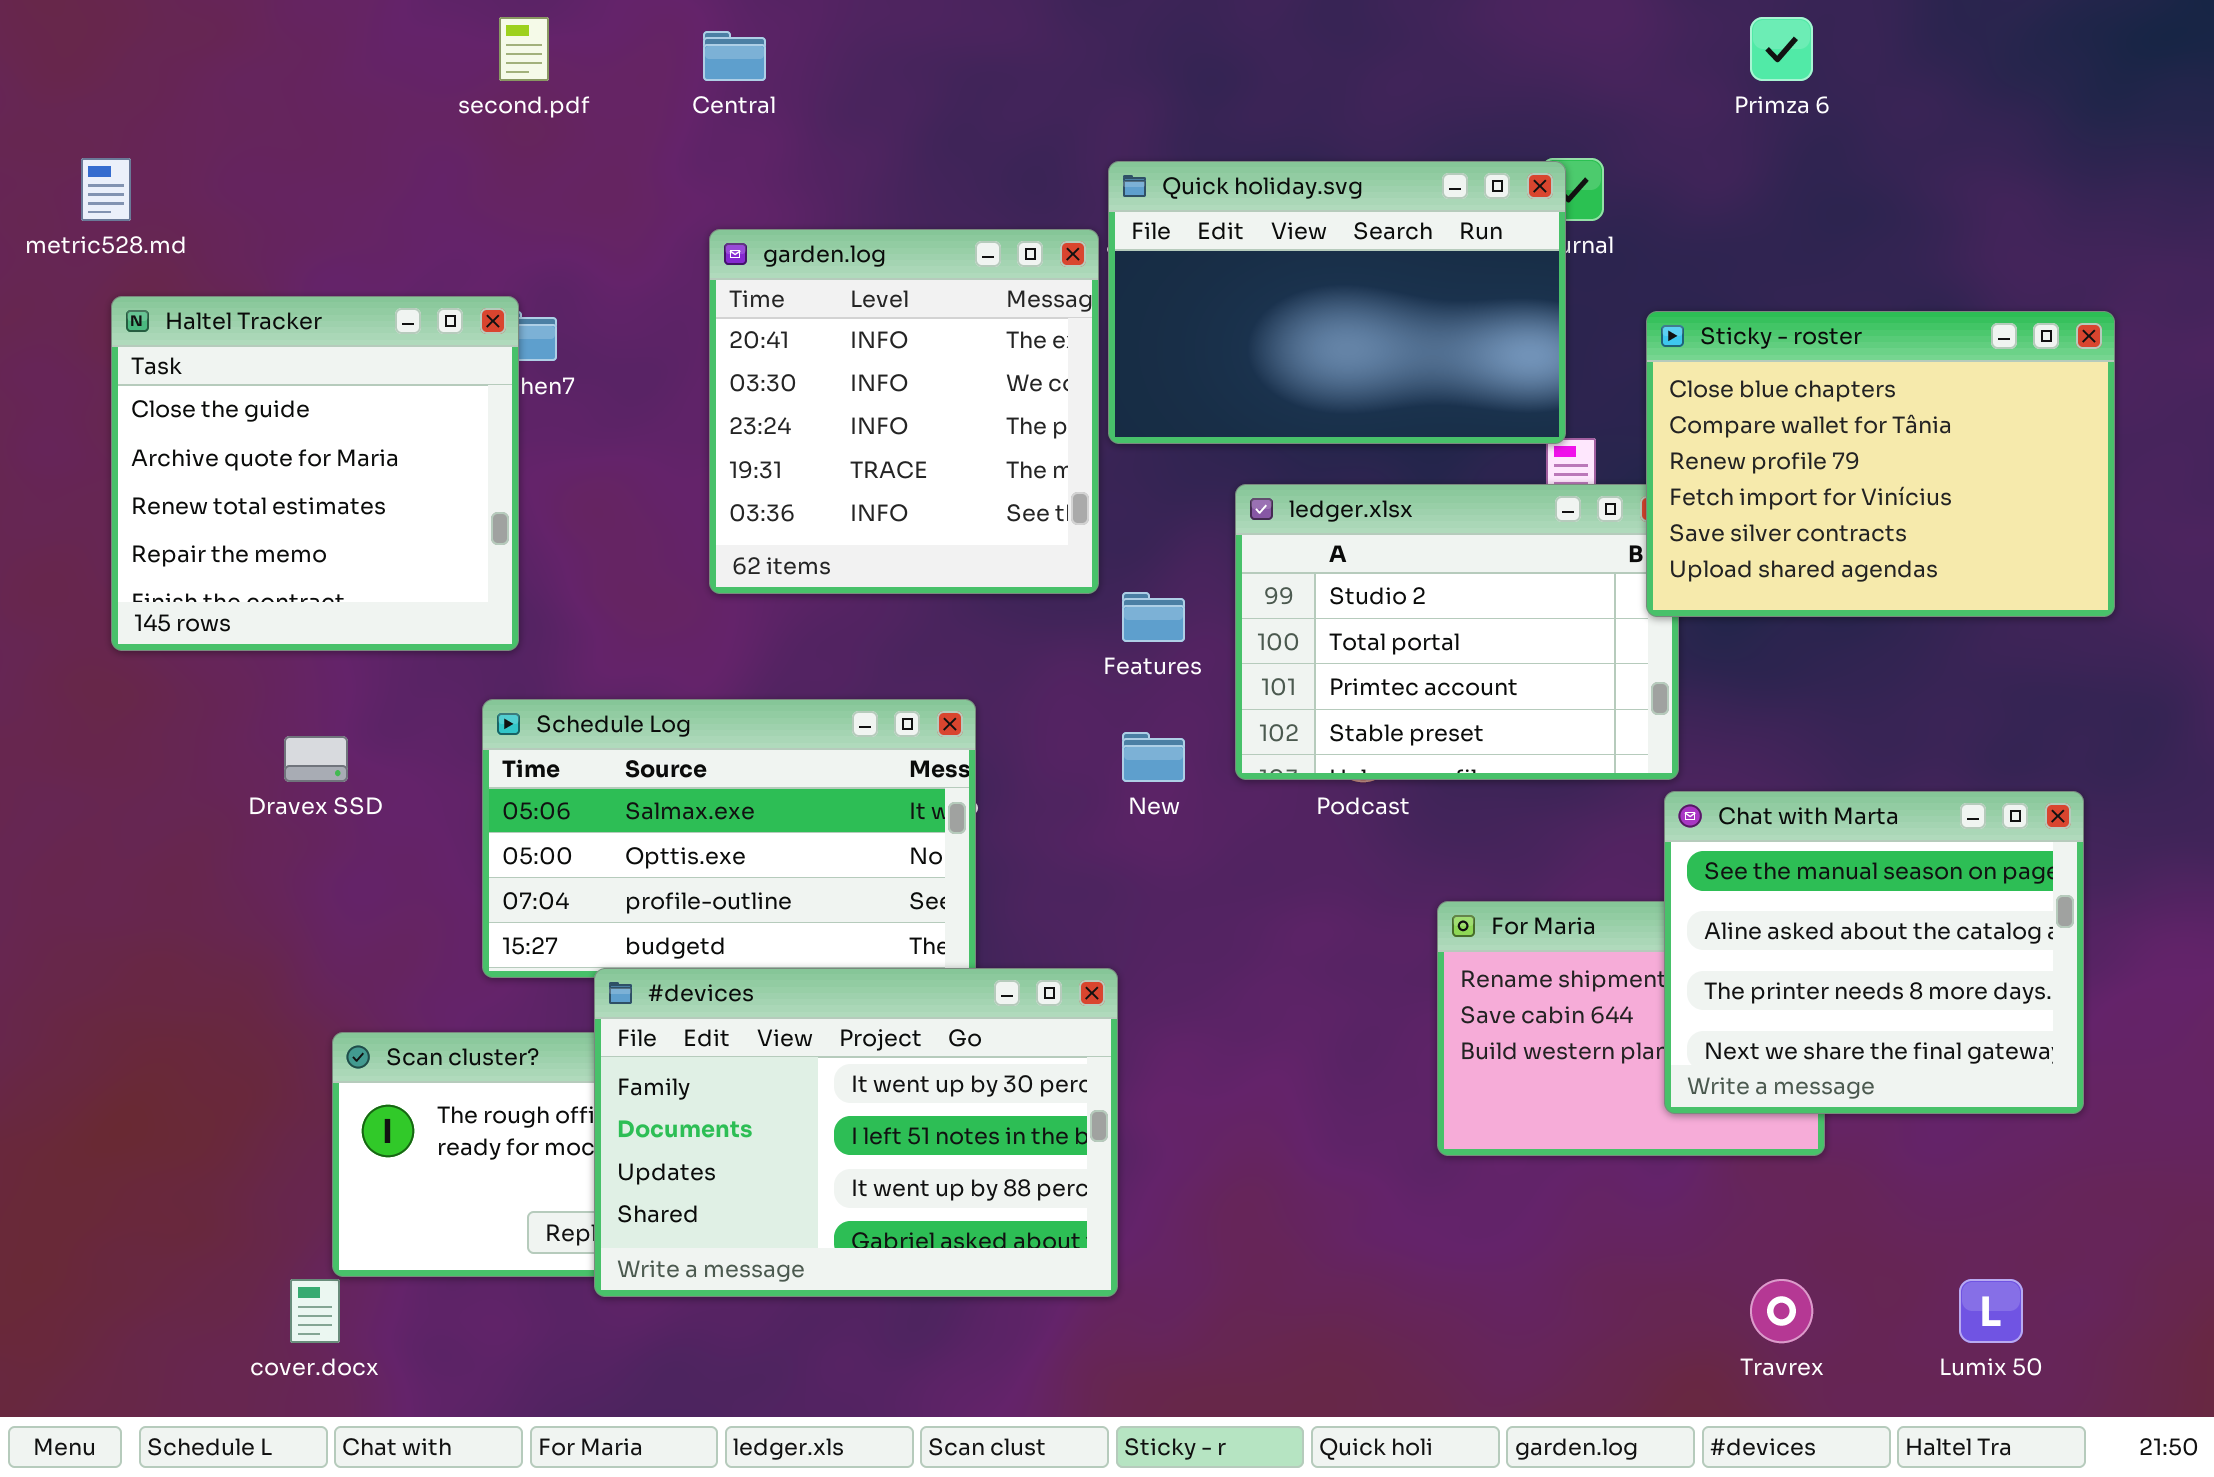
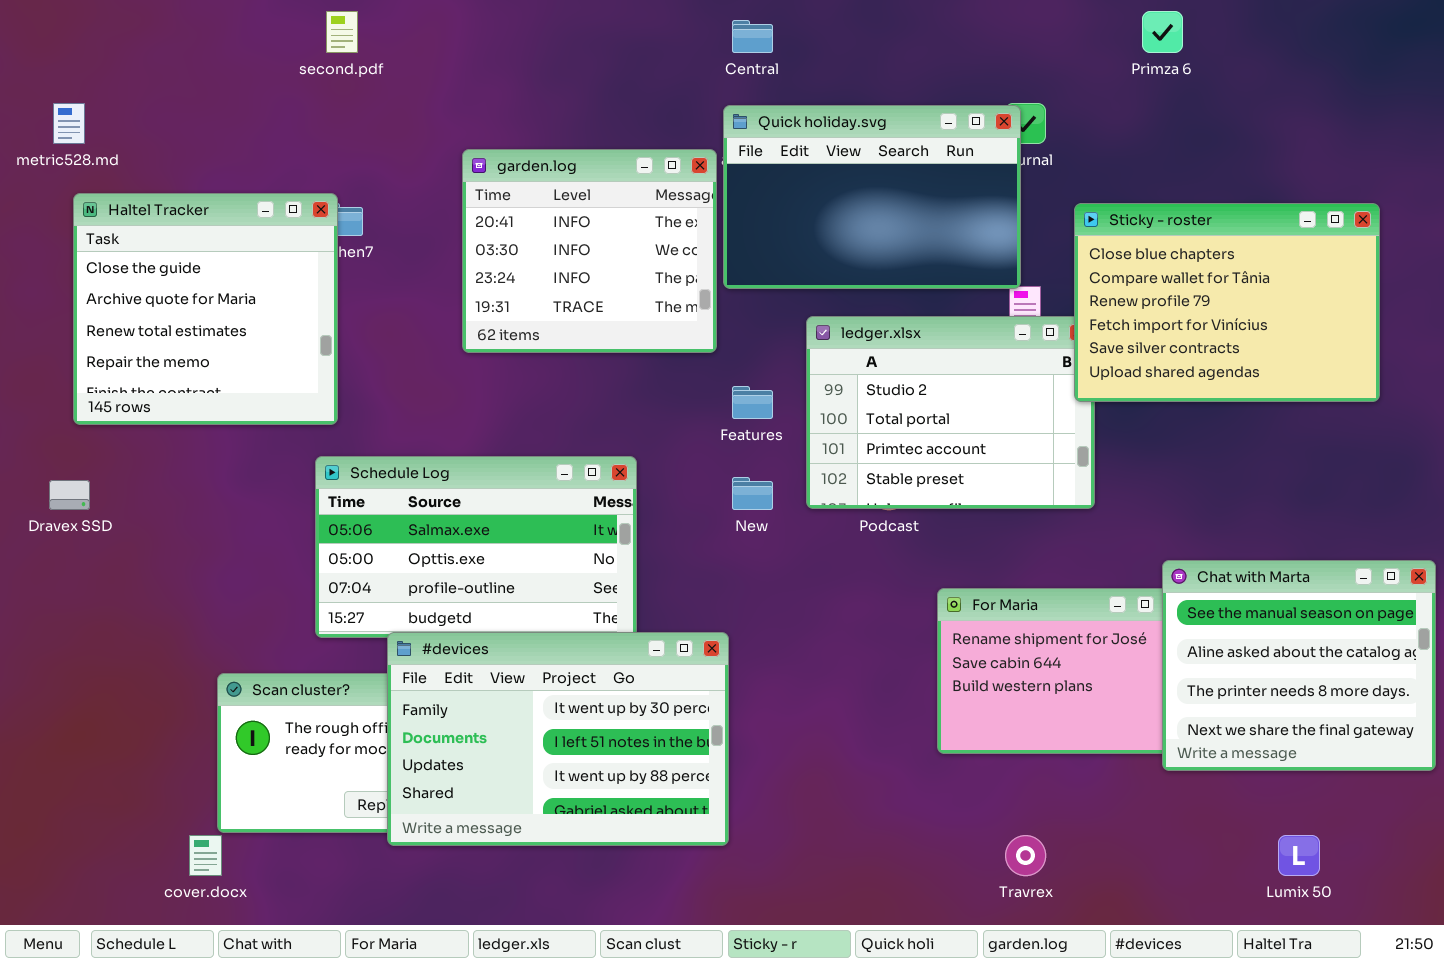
Central: [703,31,766,81] -> [732,20,773,53], moved
garden.log: [709,229,1099,594] -> [462,149,717,353], resized
Dravex SSD: [284,736,348,782] -> [49,480,90,510], moved
Chat with Marta: [1664,791,2084,1114] -> [1162,560,1436,771], moved
Travrex: [1750,1279,1813,1343] -> [1005,835,1046,876], moved

